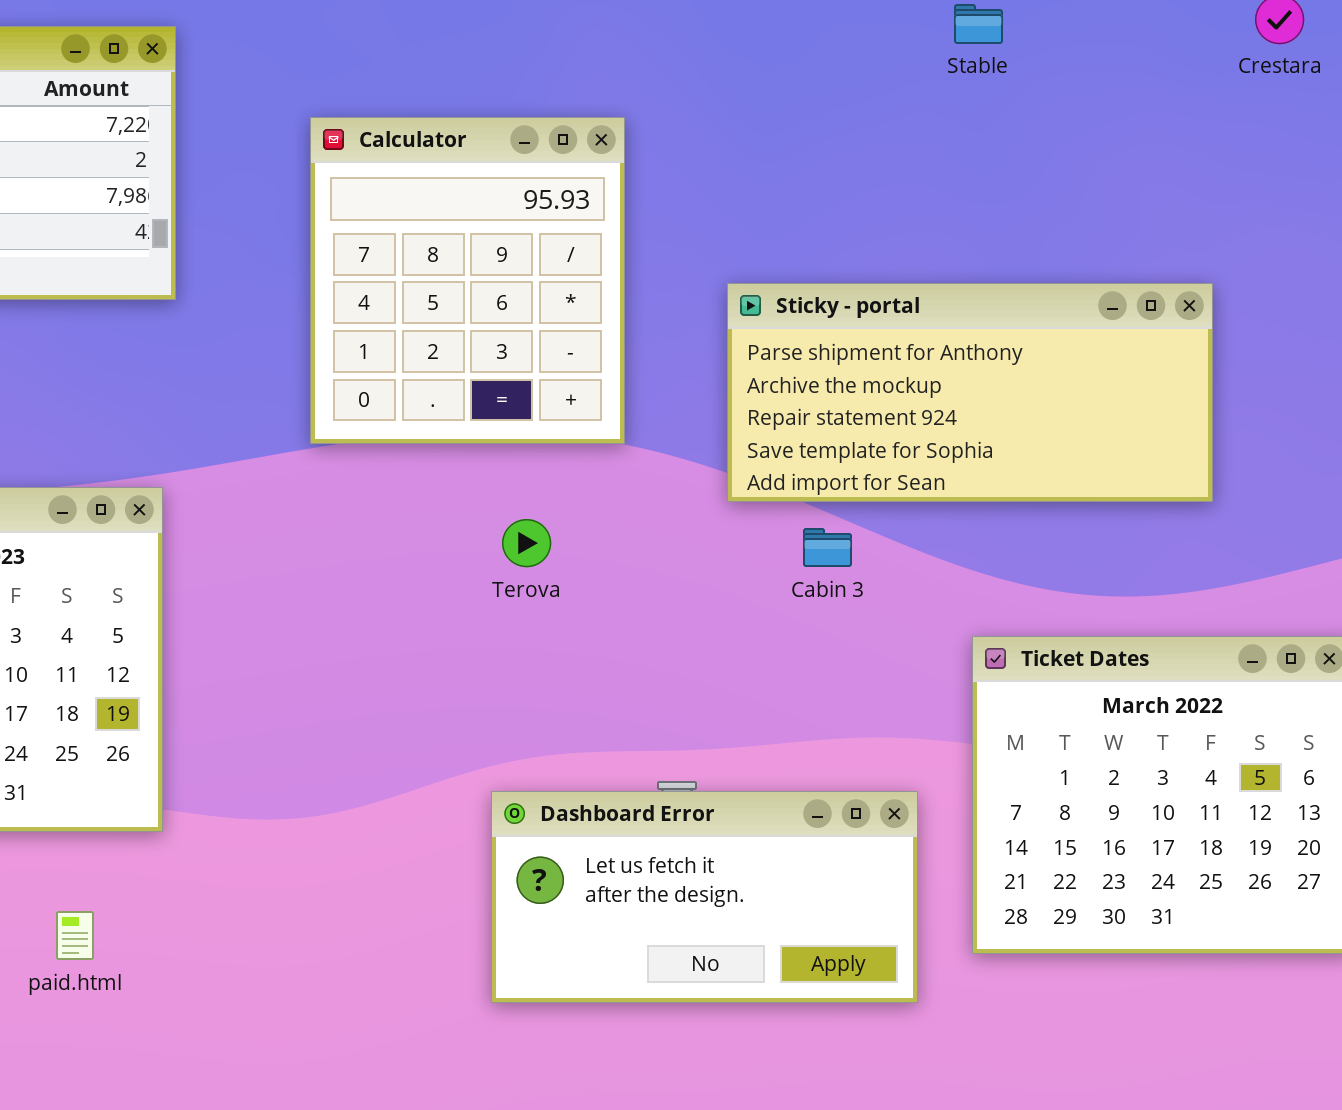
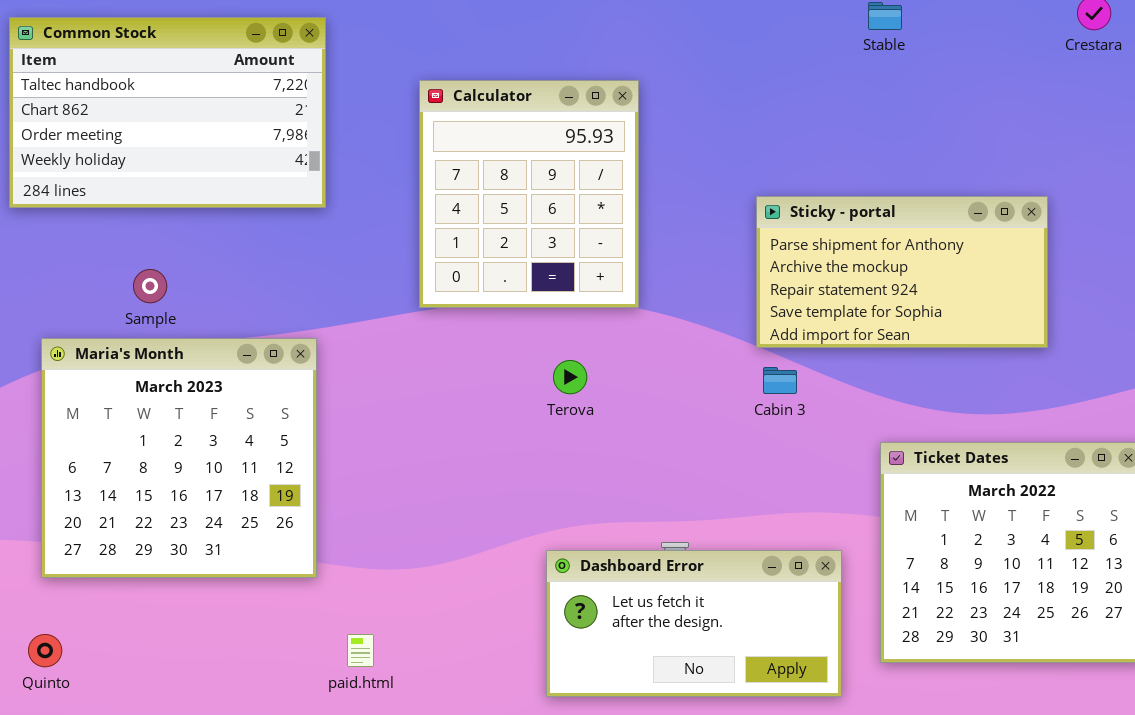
Sticky - portal: [727,283,1213,502] -> [756,196,1048,348], resized
paid.html: [56,911,94,960] -> [347,634,374,667], moved

